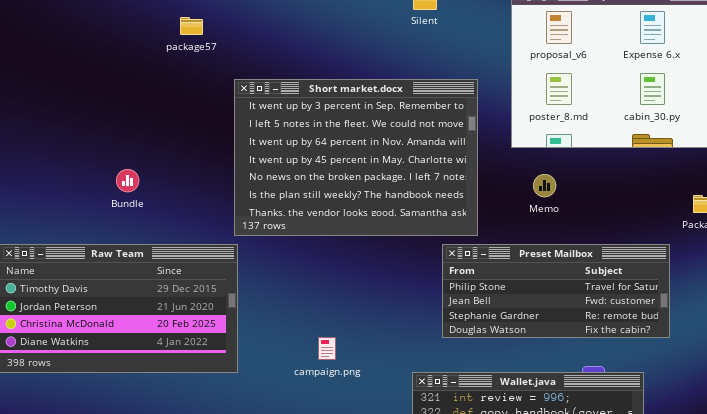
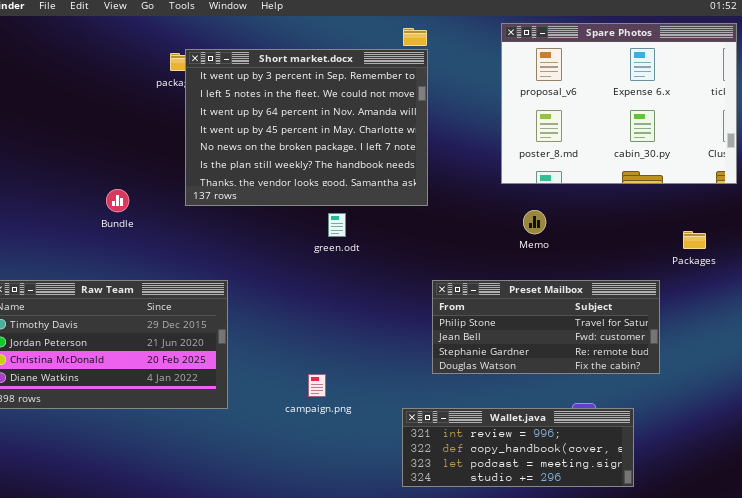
Short market.docx: [234,79,478,236] -> [185,49,428,206], moved
Bundle: [116,169,139,192] -> [106,189,129,212], moved

